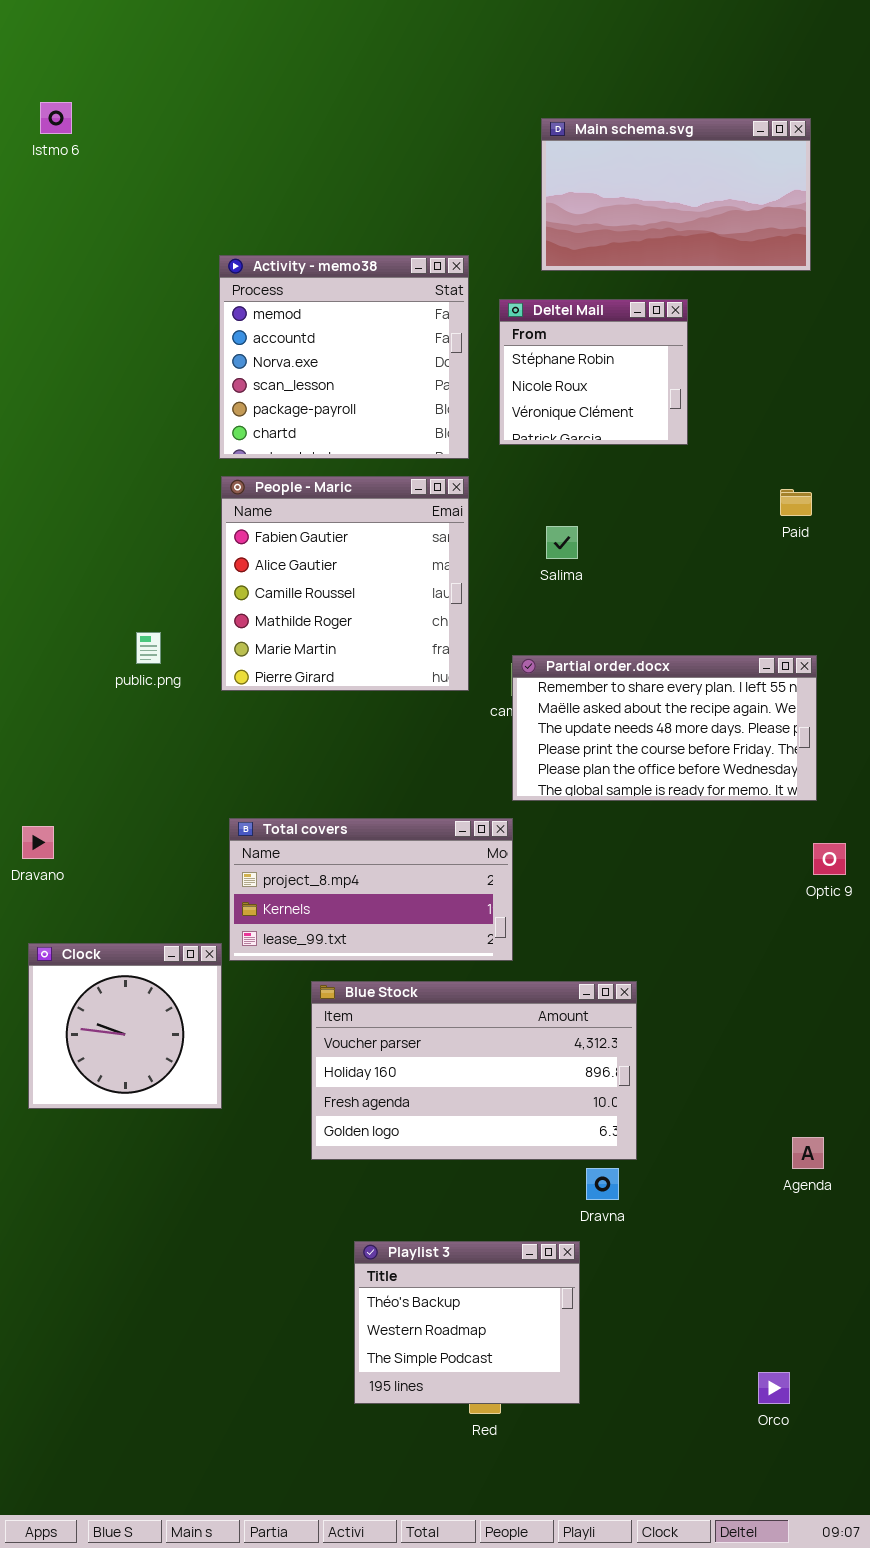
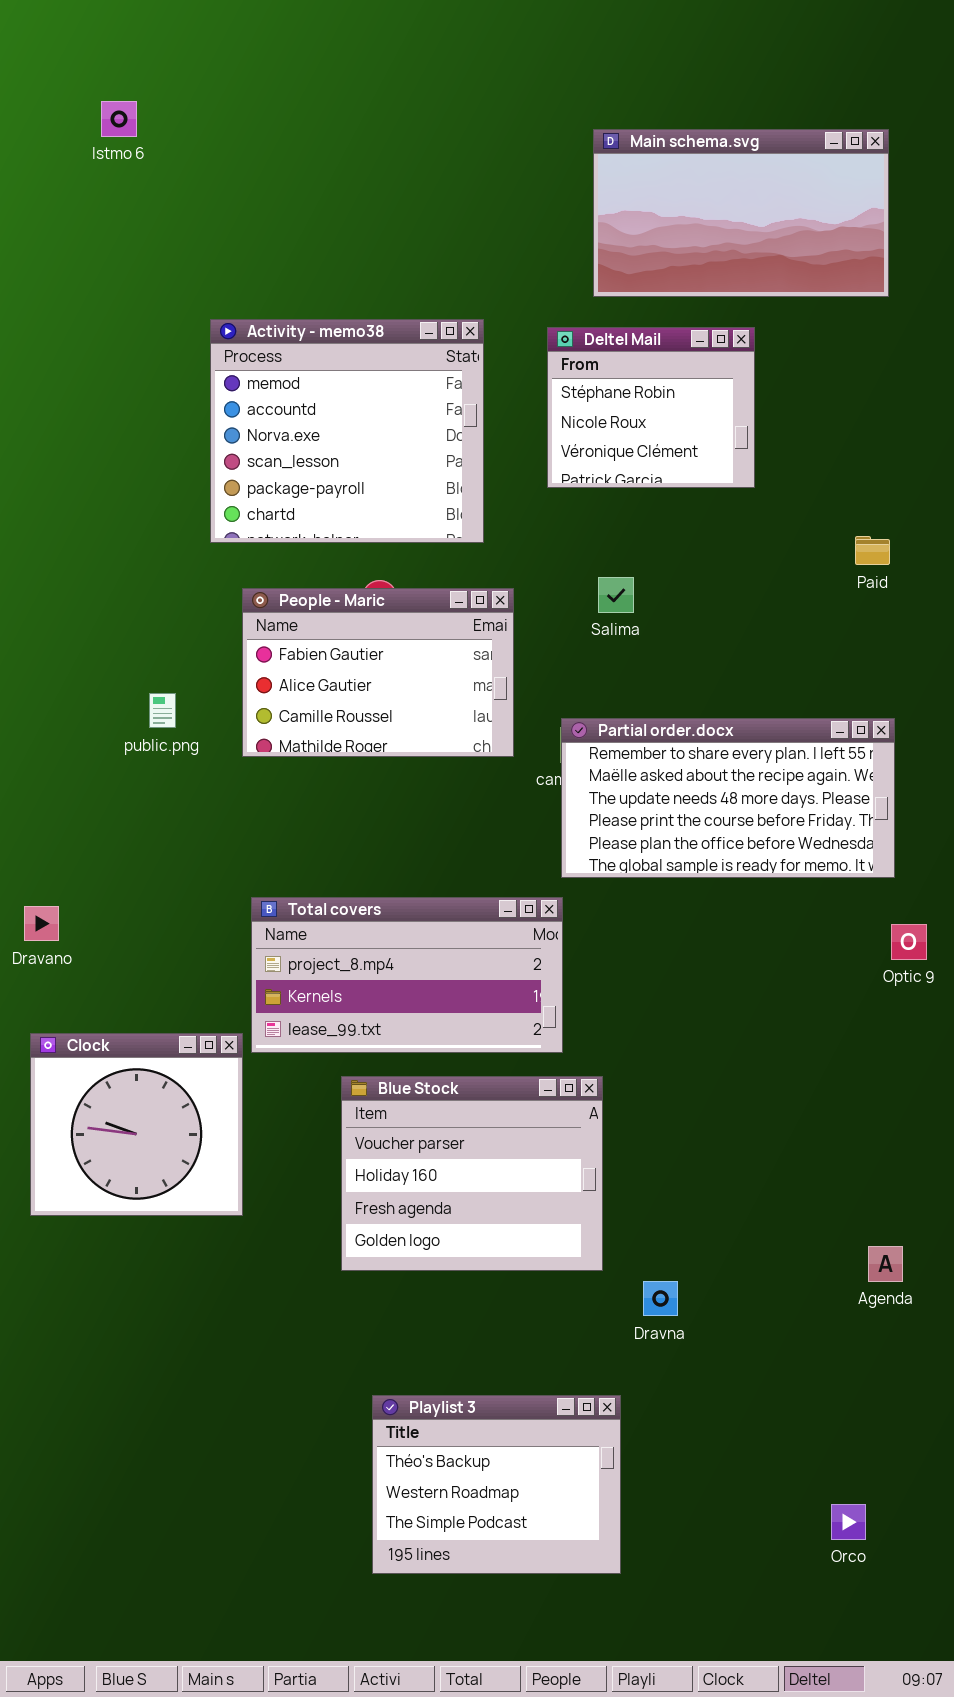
Istmo 6: [40,102,72,134] -> [101,101,137,137], moved
Activity - memo38: [219,255,469,459] -> [210,319,484,543], moved
People - Maric: [221,476,469,691] -> [242,588,514,757], resized
Blue Stock: [311,981,637,1160] -> [341,1076,603,1271], resized
Playlist 3: [354,1241,580,1404] -> [372,1395,621,1574], moved

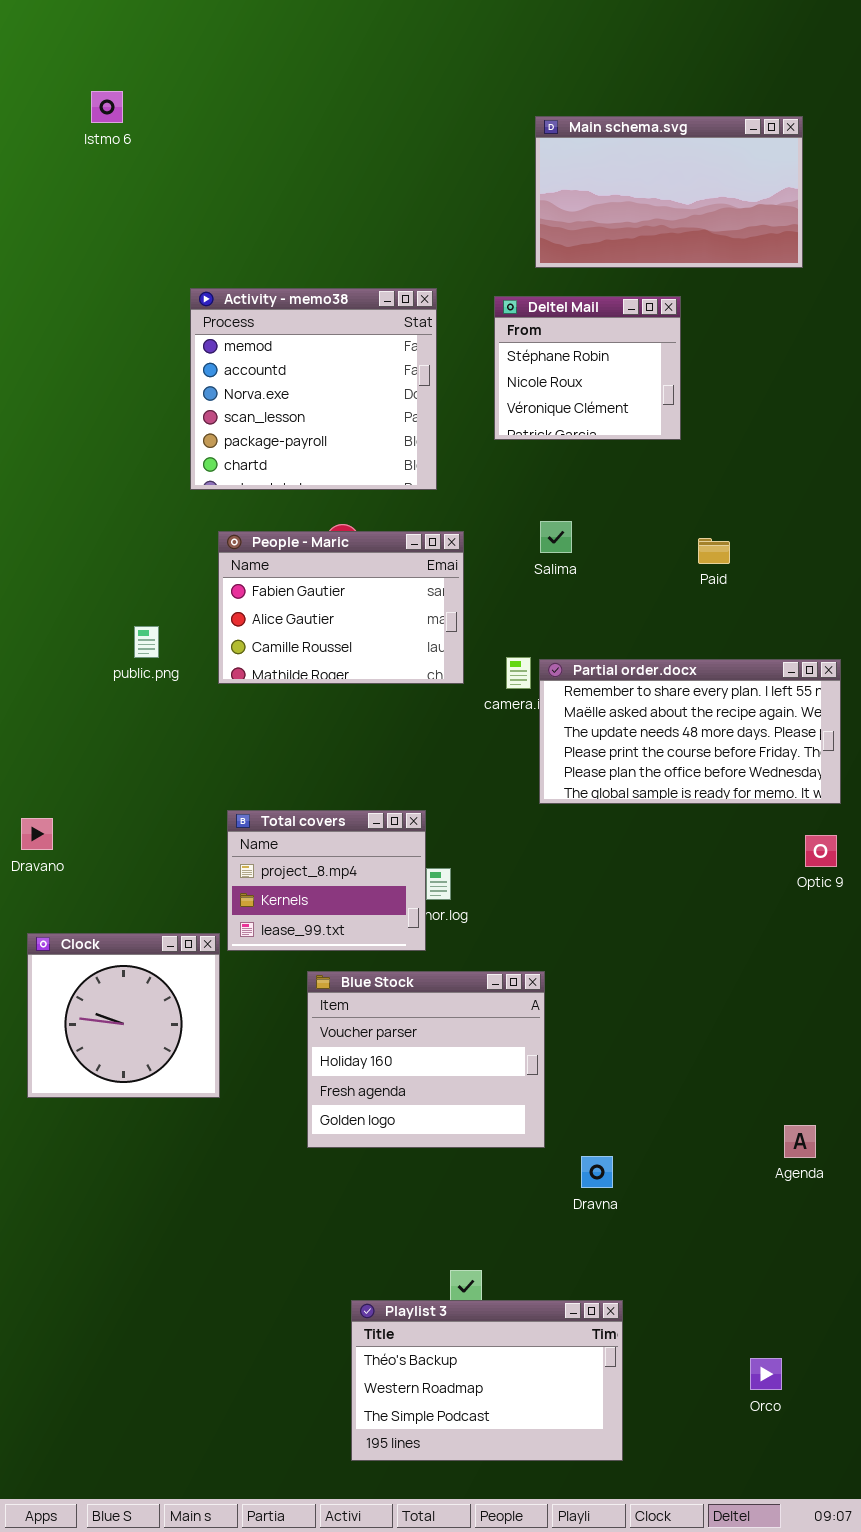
Paid: [855,536,890,565] -> [698,538,730,564], moved
Partial order.docx: [561,718,895,878] -> [539,659,841,804], moved
Total covers: [251,897,563,1053] -> [227,810,426,951], resized
Playlist 3: [372,1395,621,1574] -> [351,1300,623,1461], moved, resized

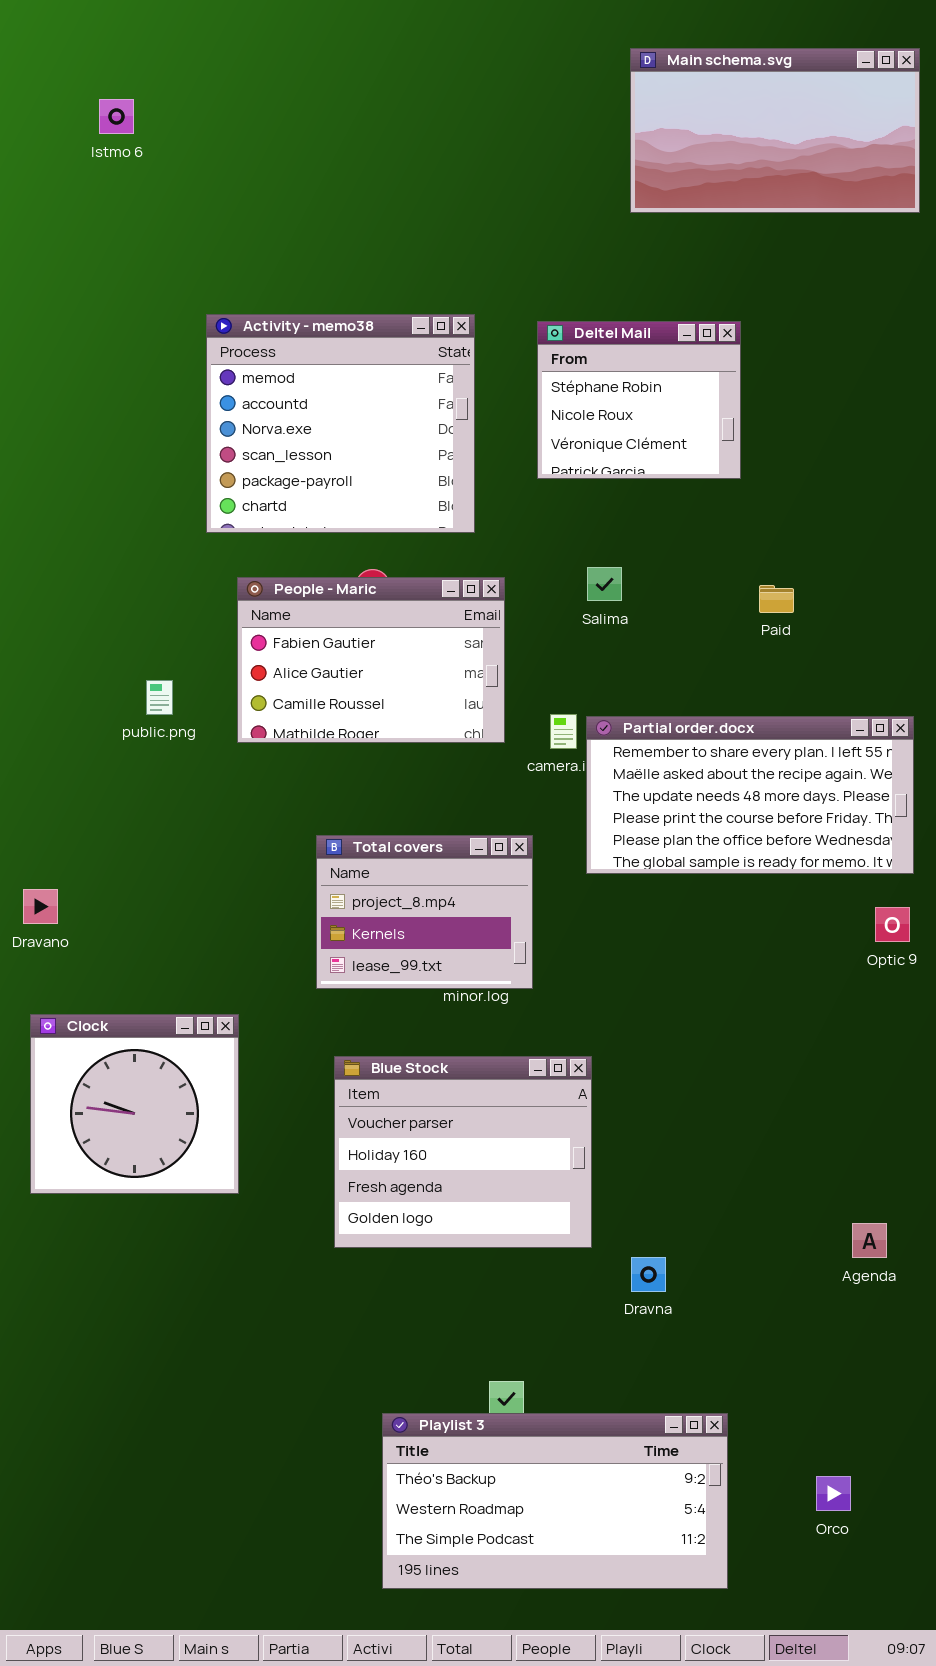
Main schema.svg: [535,116,803,268] -> [630,48,920,213], moved
Total covers: [227,810,426,951] -> [316,835,533,989], moved
Playlist 3: [351,1300,623,1461] -> [382,1413,728,1589], resized

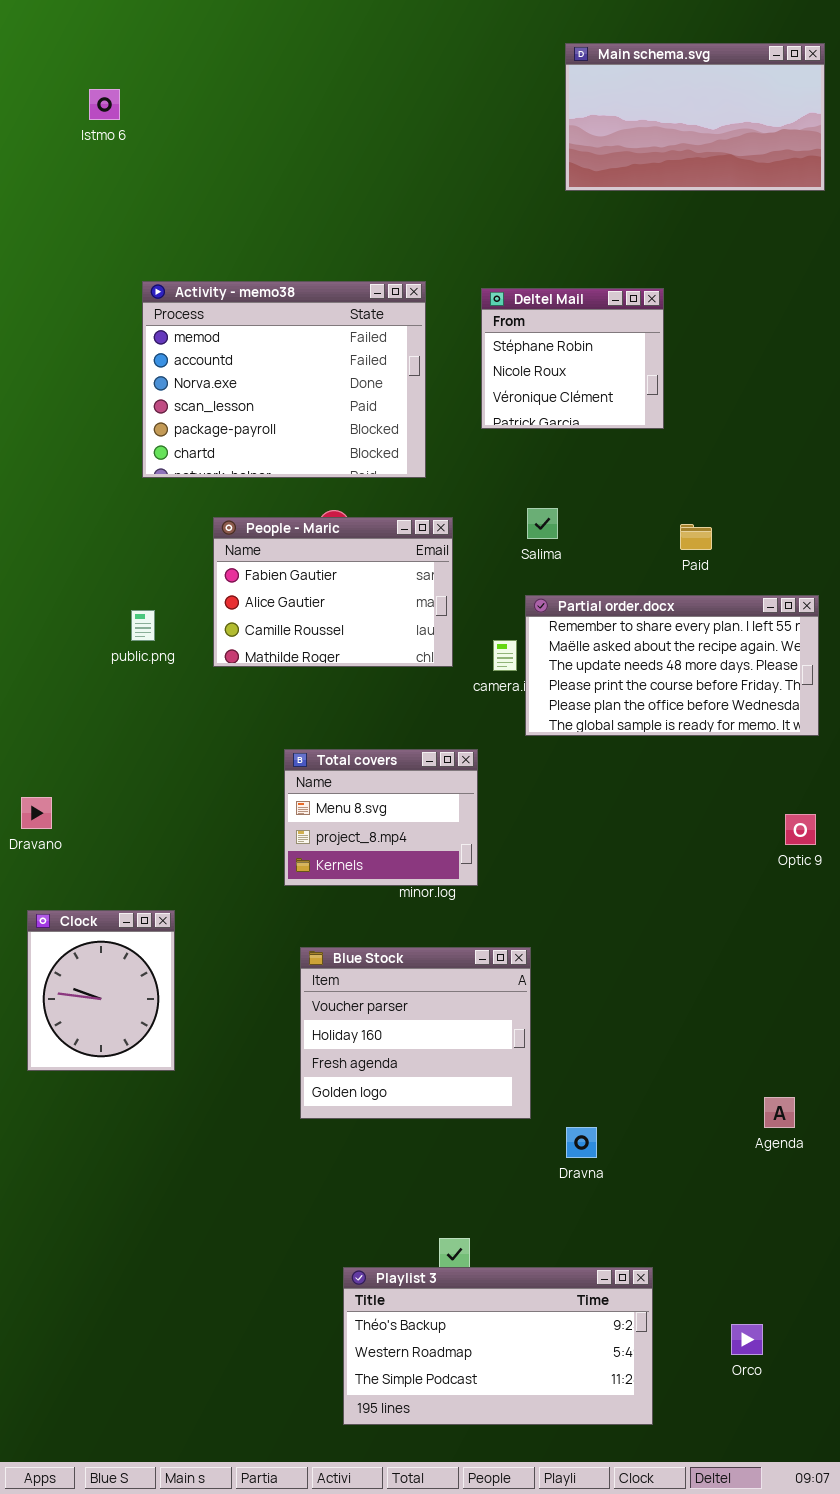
Activity - memo38: [206,314,475,533] -> [142,281,426,478], resized
Partial order.docx: [586,716,914,874] -> [525,595,819,736], moved
Total covers: [316,835,533,989] -> [284,749,478,886], scrolled up 1 row
Clock: [30,1014,239,1194] -> [27,910,175,1071], resized

